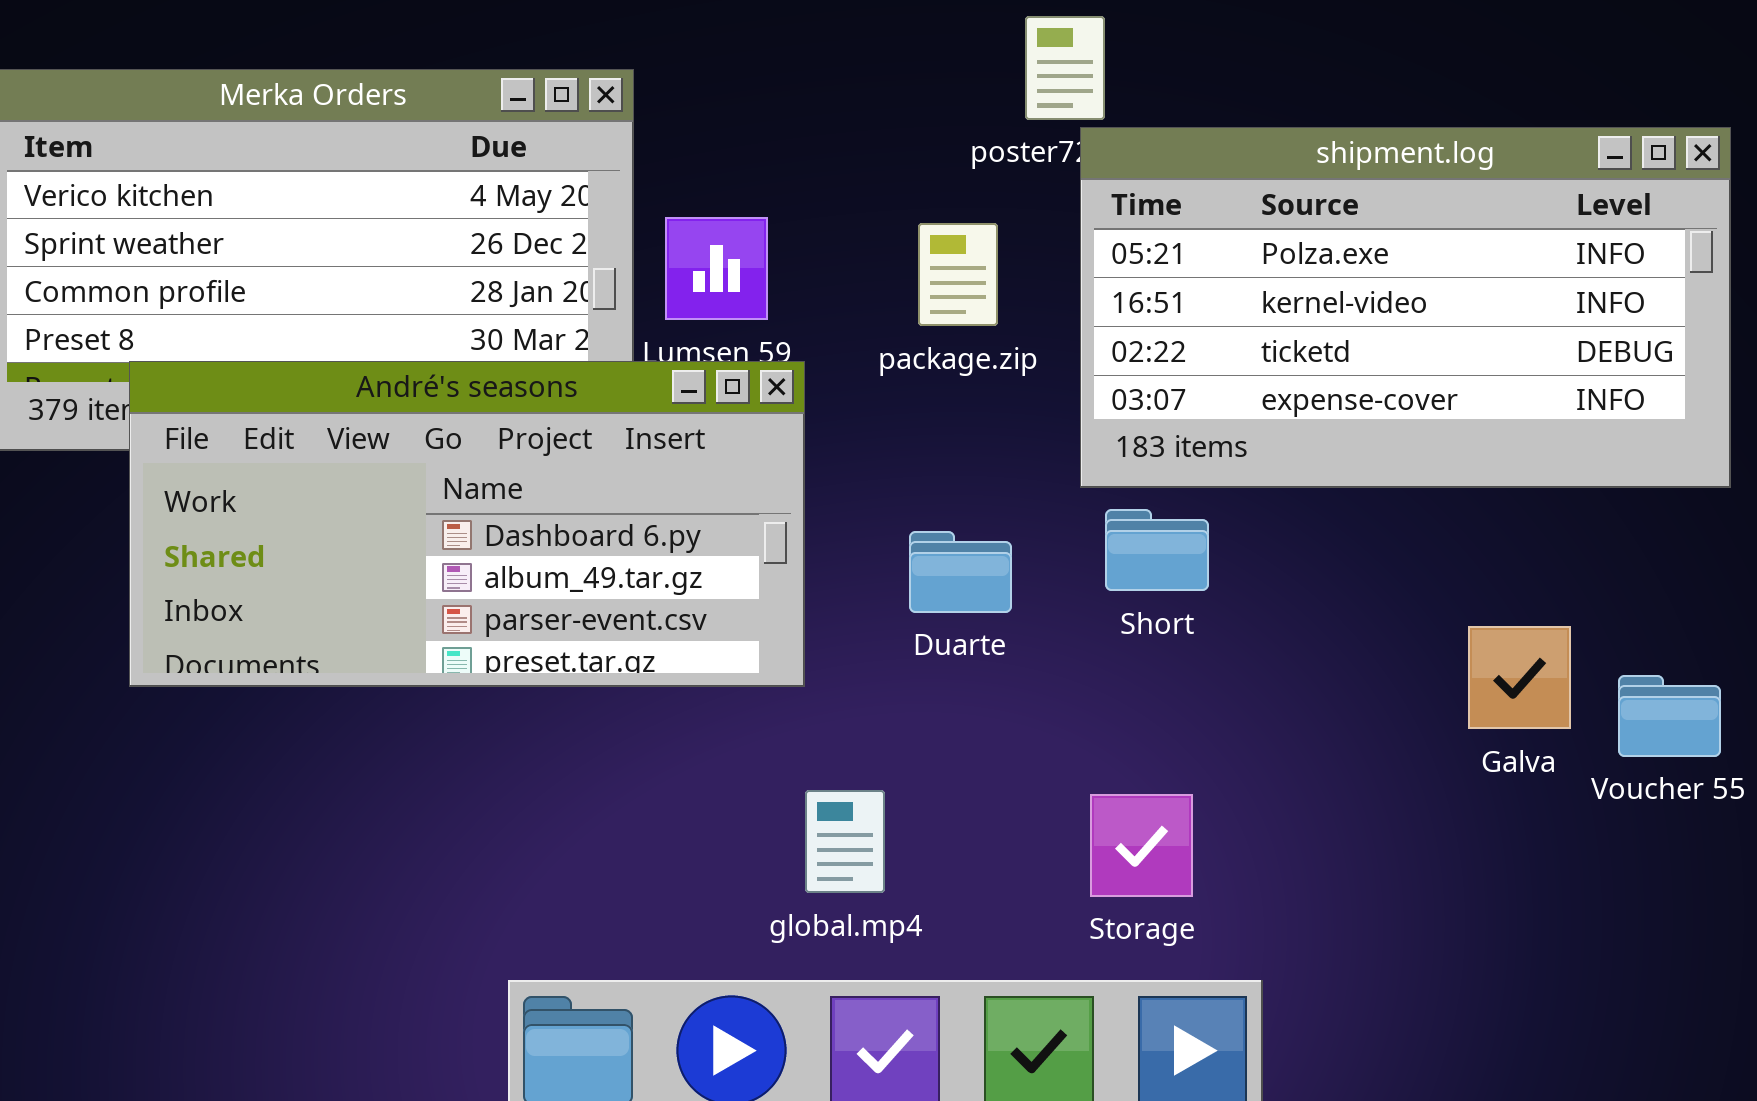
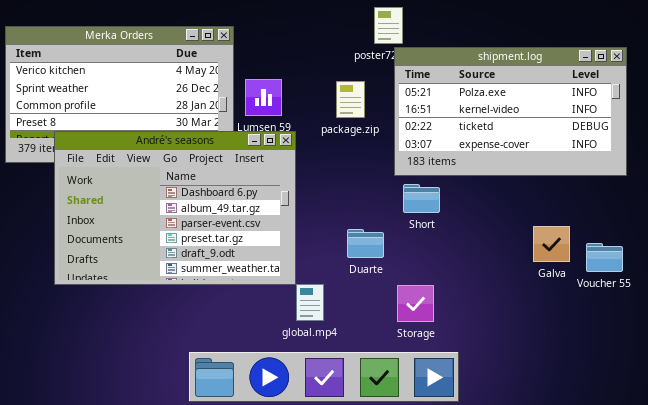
André's seasons: [129,361,805,687] -> [54,131,296,285], resized
Duarte: [909,531,1012,613] -> [347,229,384,258], moved

